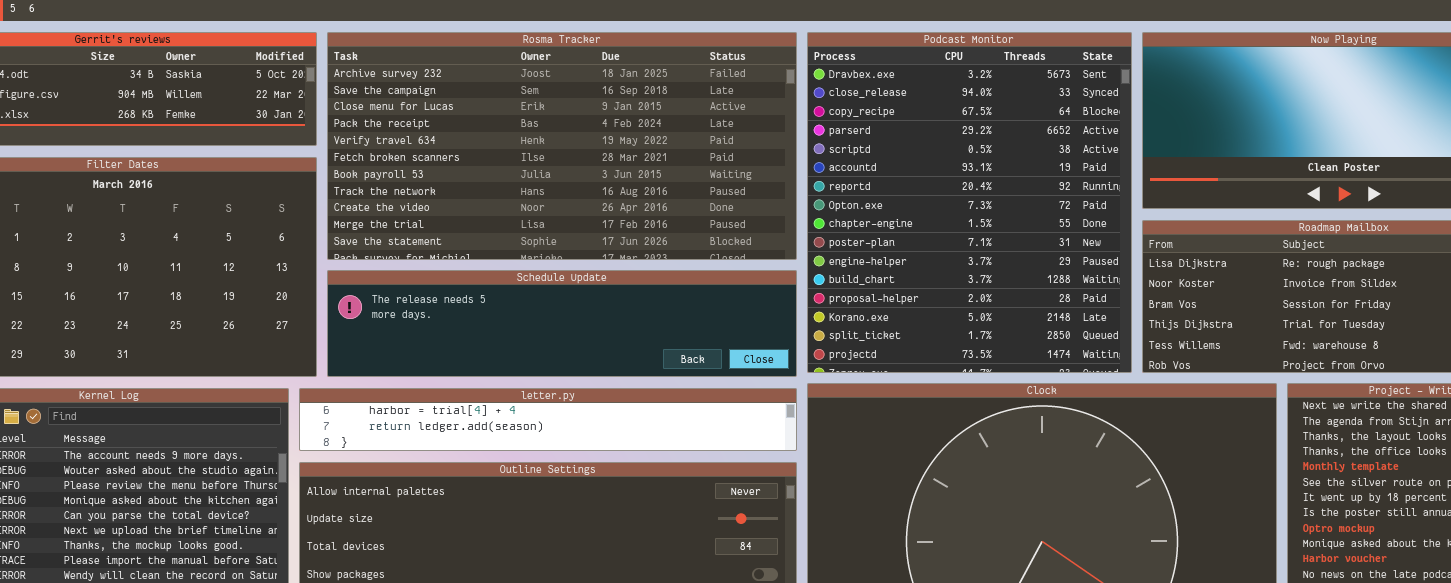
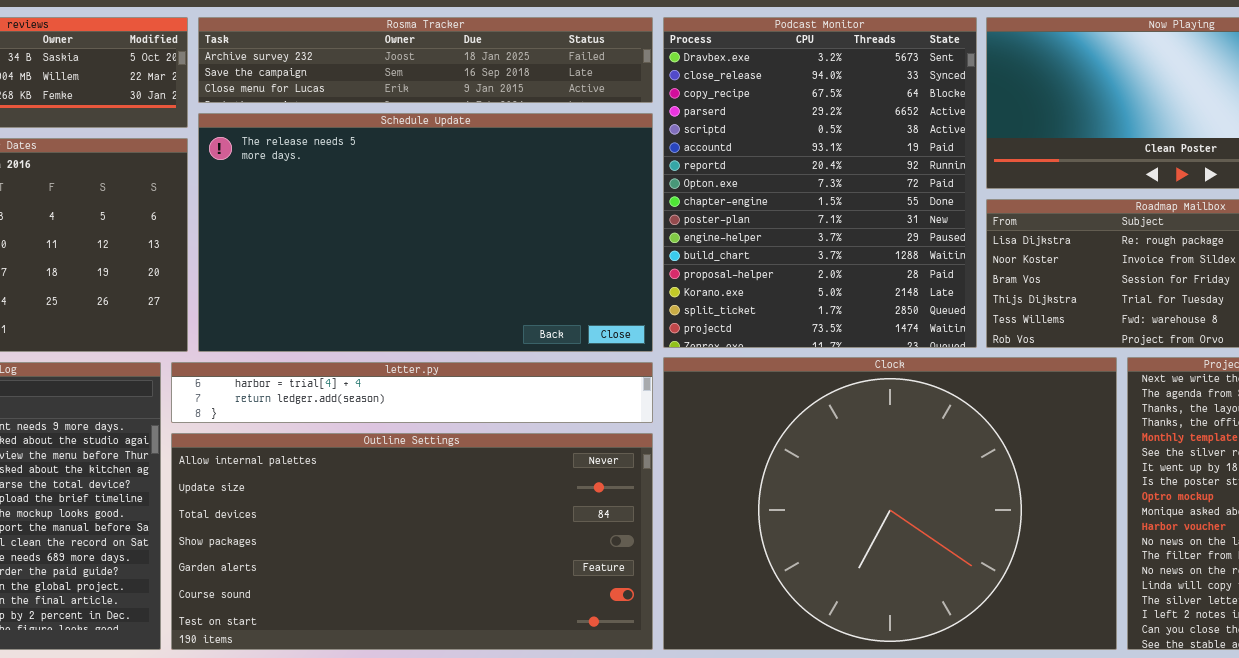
Rosma Tracker: [327,32,797,260] -> [198,17,653,103], resized
Schedule Update: [327,270,797,377] -> [198,113,653,352], resized

